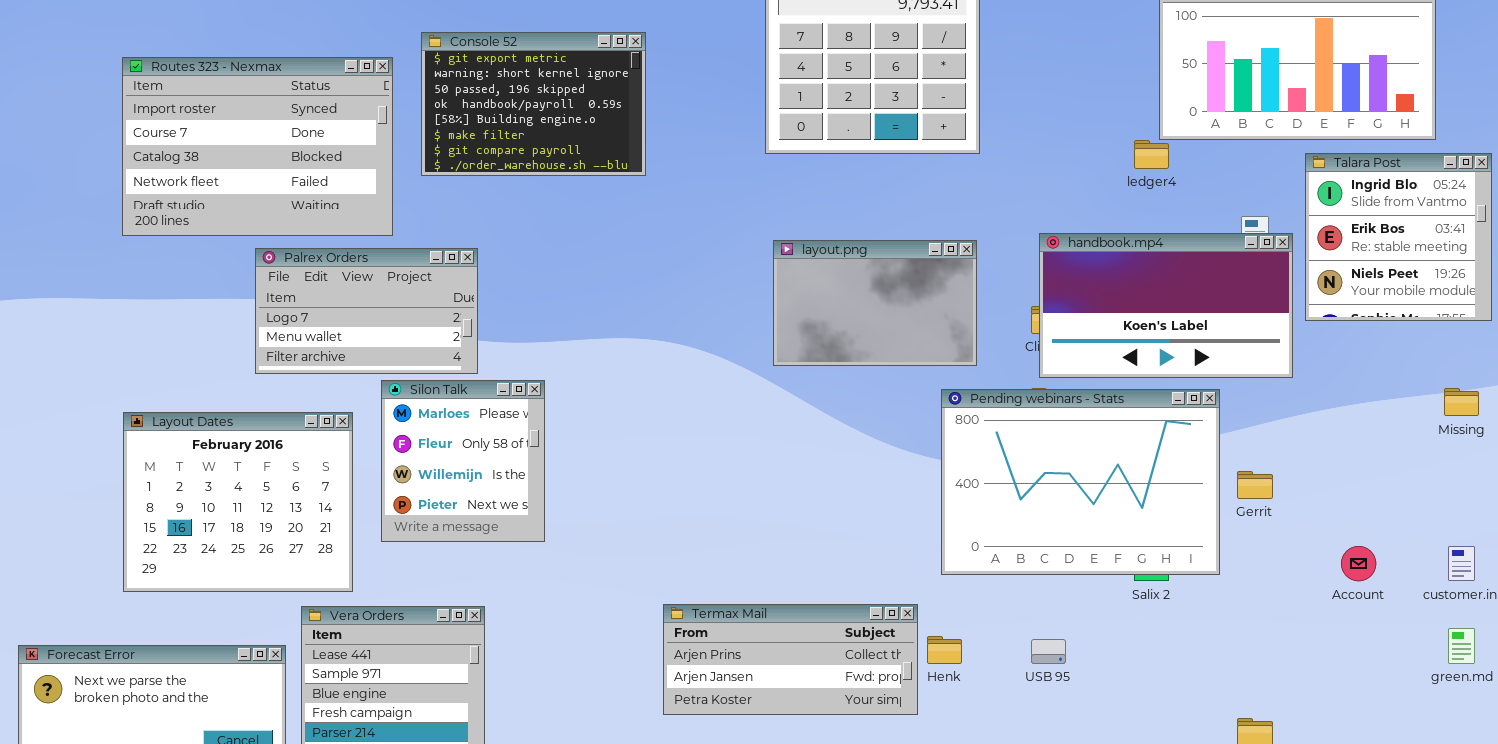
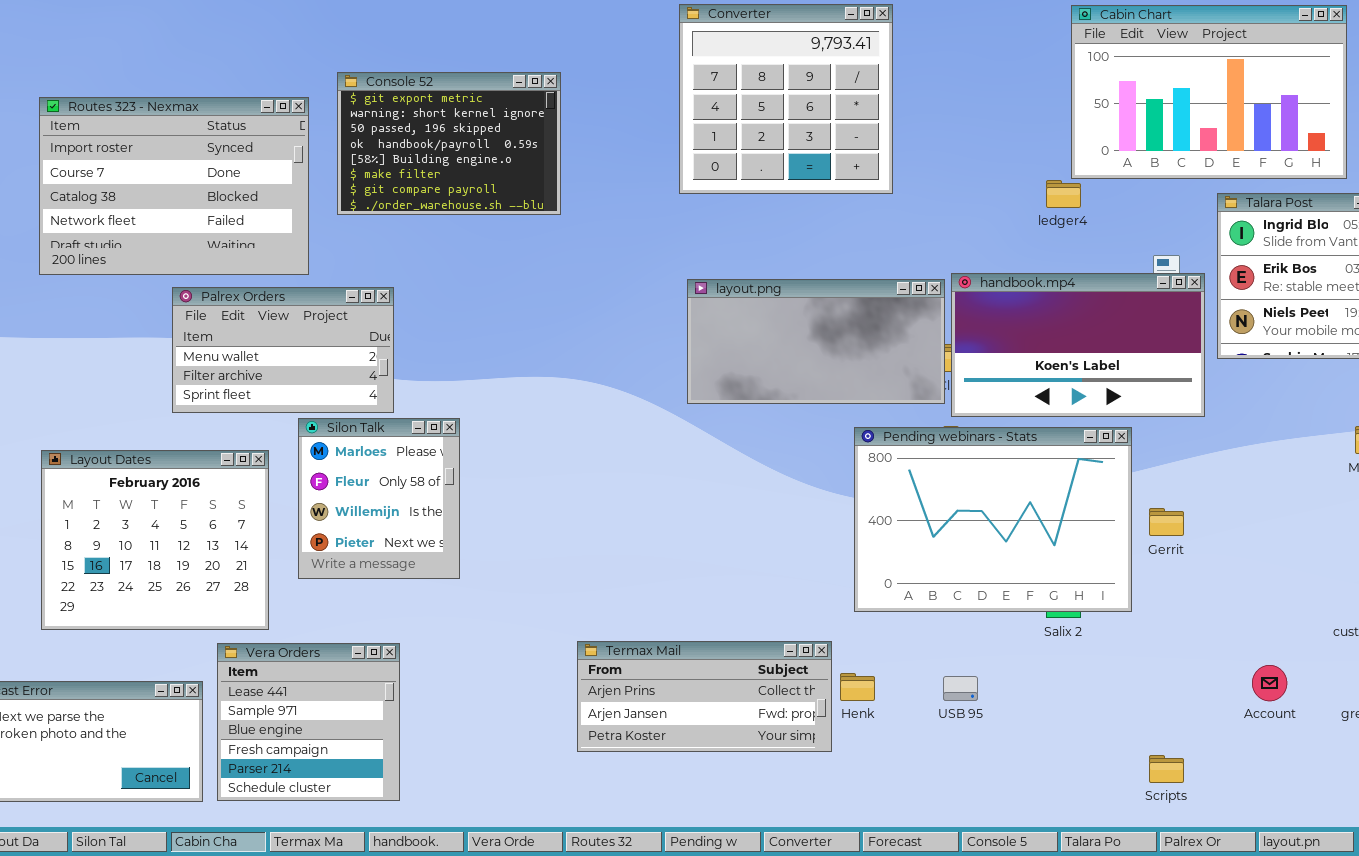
layout.png: [773,240,977,366] -> [687,279,945,404], resized
Palrex Orders: [255,248,478,374] -> [172,287,394,413], scrolled down 1 row
Account: [1341,546,1376,581] -> [1252,665,1287,701], moved

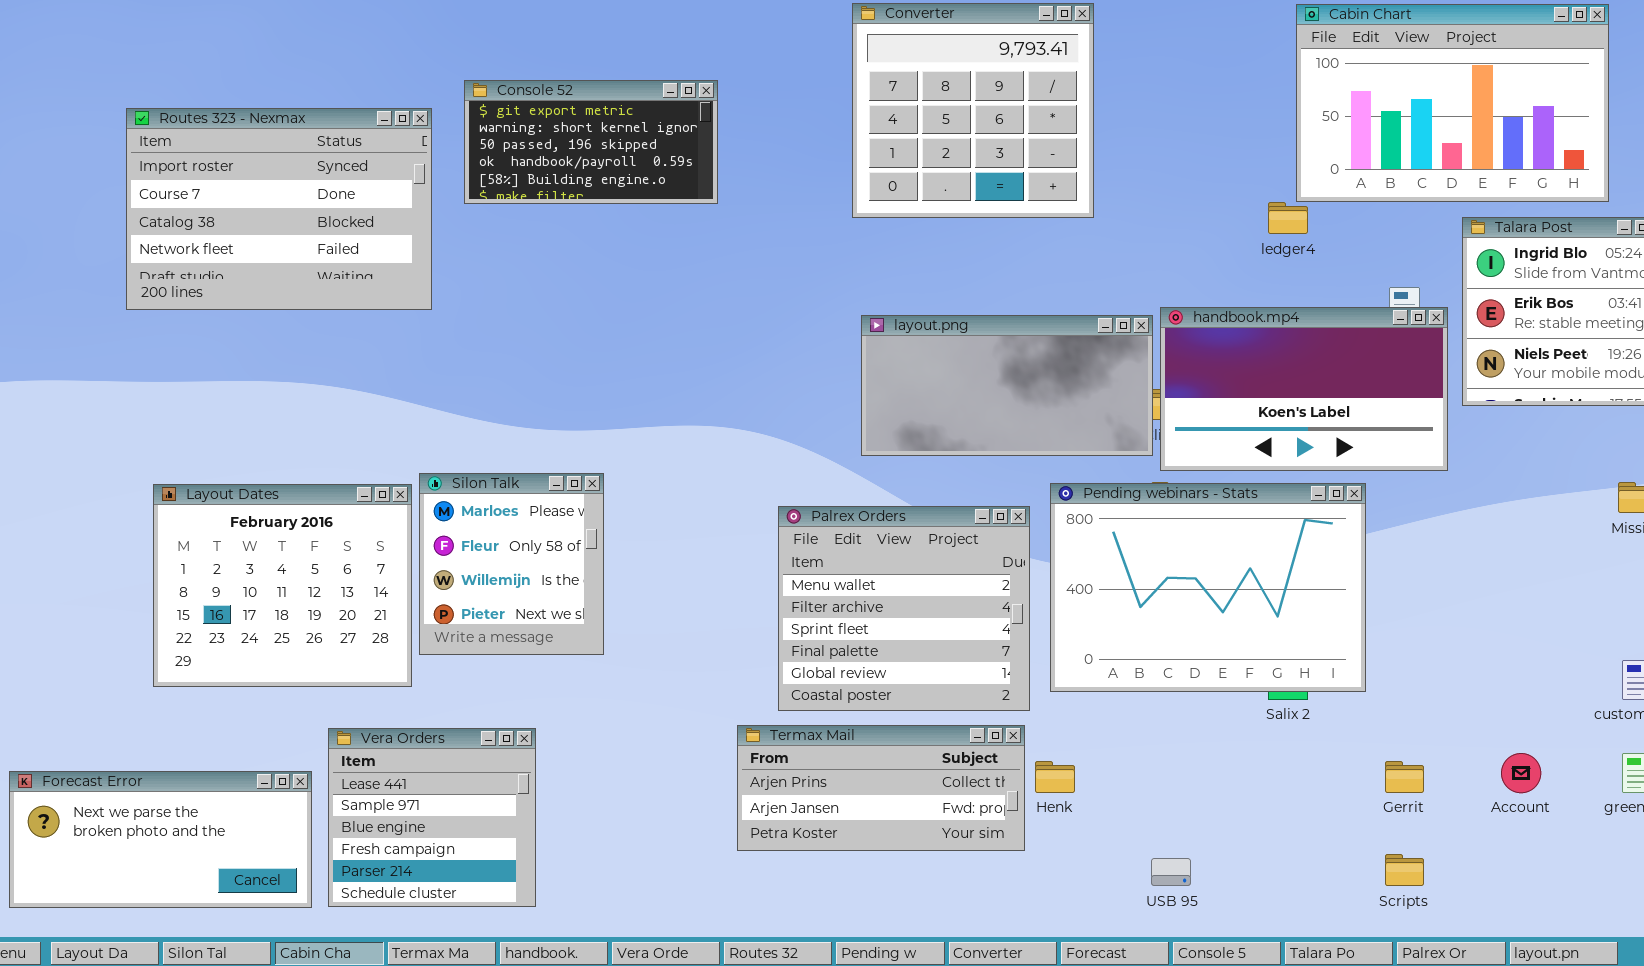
Console 52: [337,72,561,215] -> [464,80,718,204], resized
Palrex Orders: [172,287,394,413] -> [778,506,1030,711], moved, resized
Layout Dates: [41,450,269,630] -> [153,484,412,687], moved
Gerrit: [1149,508,1184,536] -> [1385,761,1424,793], moved
USB 95: [943,676,978,701] -> [1151,858,1191,886], moved

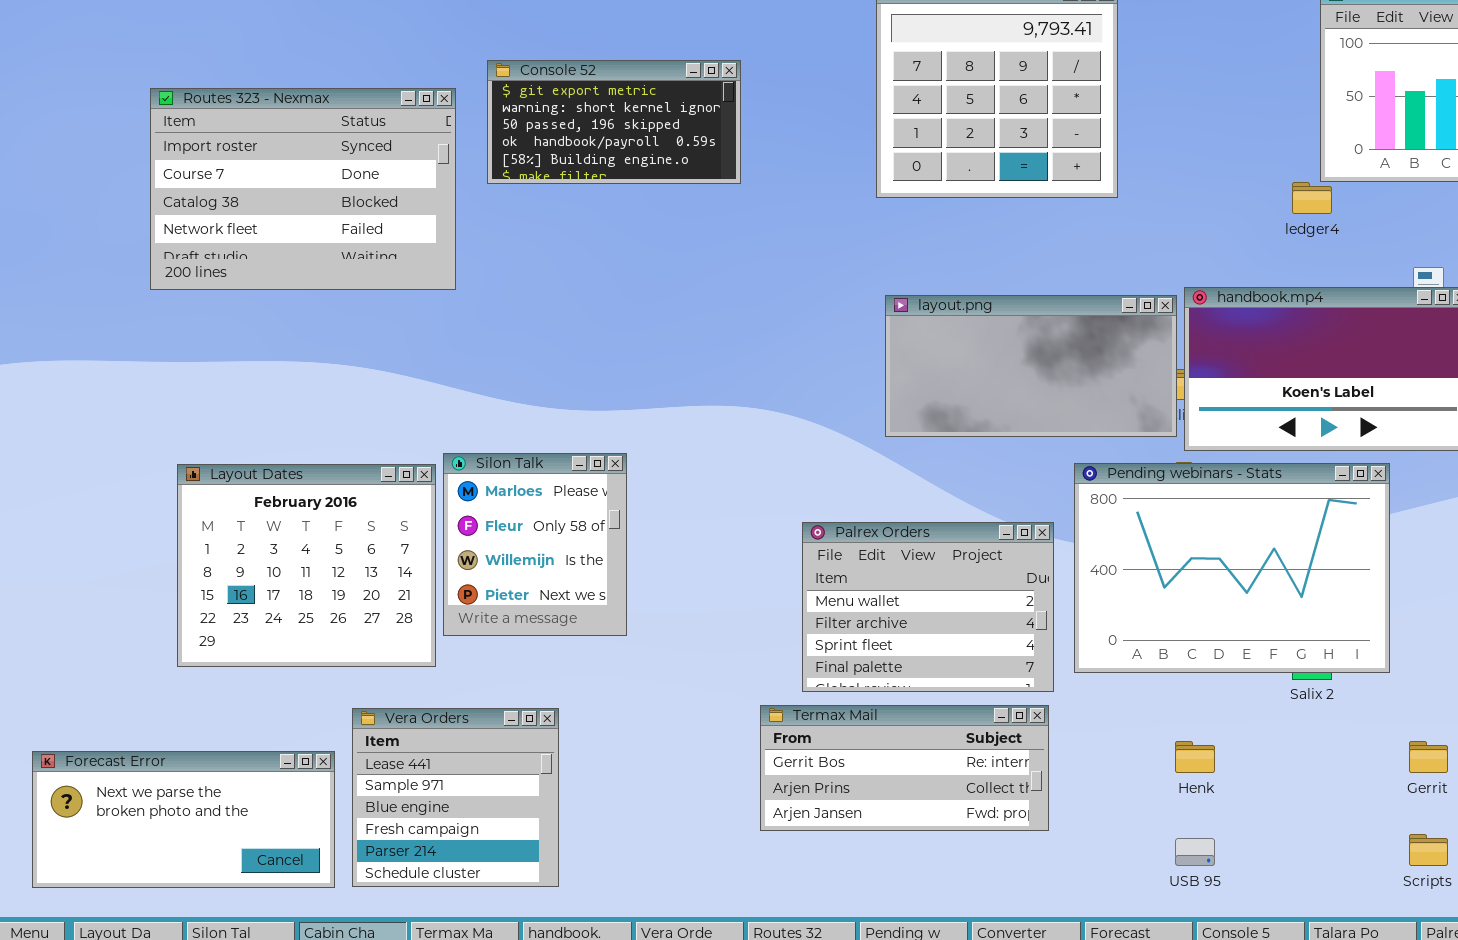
Palrex Orders: [778,506,1030,711] -> [802,522,1054,692], resized
Termax Mail: [737,725,1025,851] -> [760,705,1049,831], scrolled up 1 row
Henk: [1035,761,1075,793] -> [1175,741,1215,773], moved

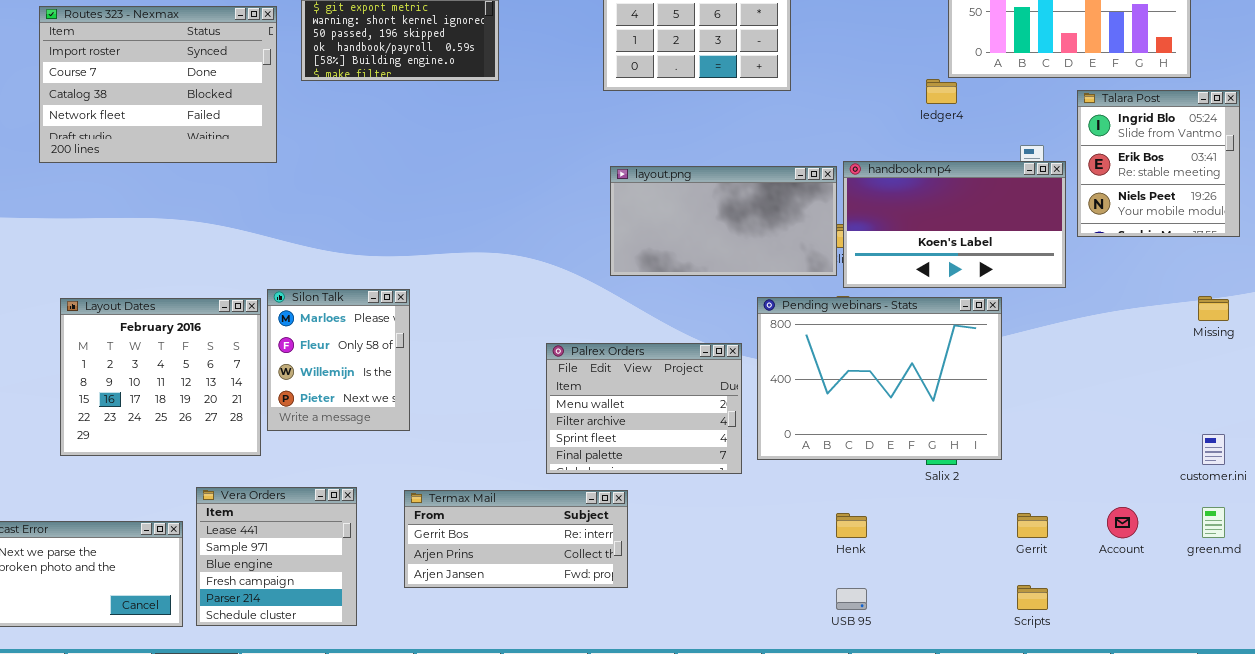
Termax Mail: [760,705,1049,831] -> [404,490,628,588], moved

